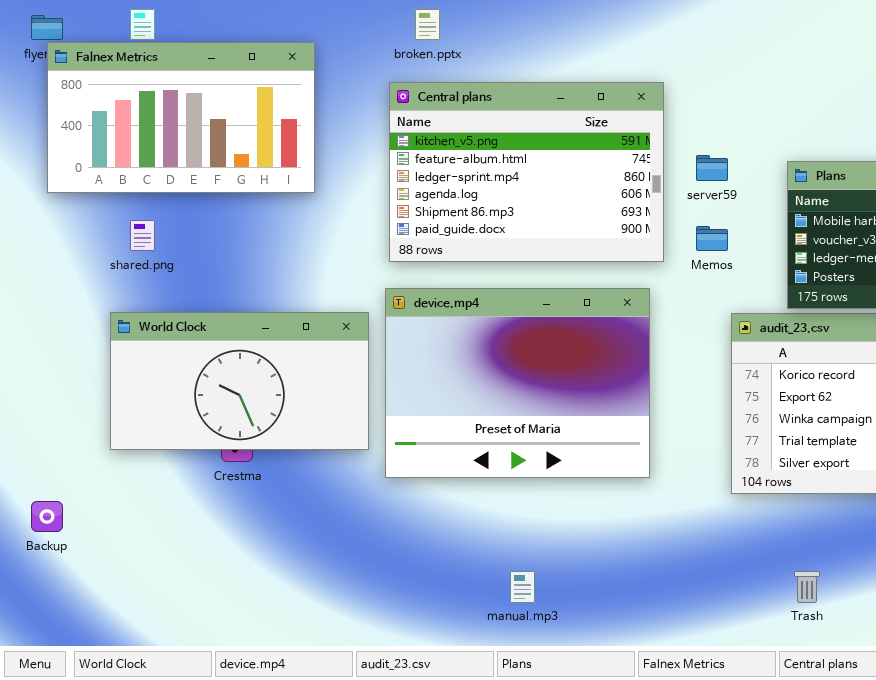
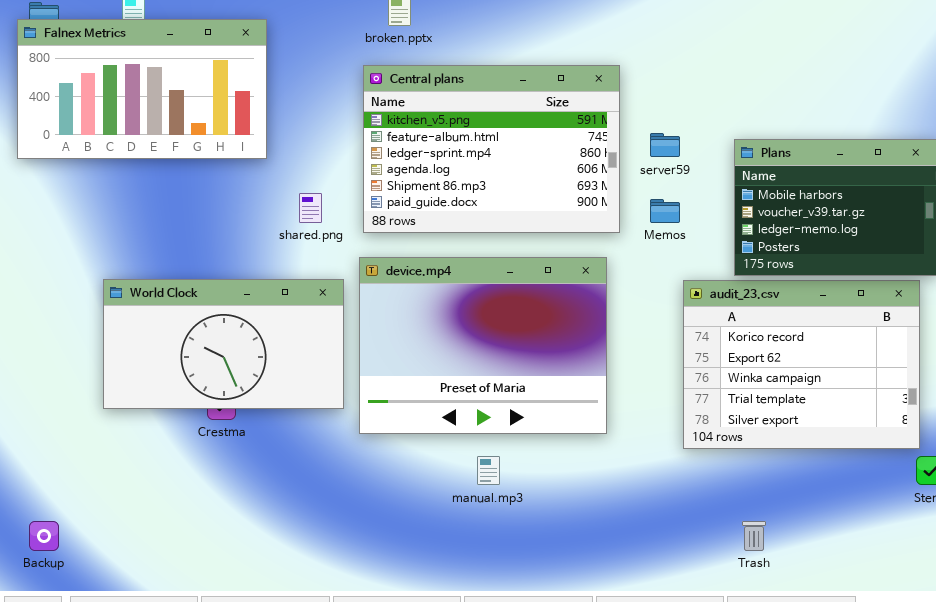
Falnex Metrics: [47,42,315,193] -> [17,19,267,159], moved
shared.png: [130,220,155,251] -> [299,193,322,223], moved
Backup: [31,501,63,532] -> [29,521,59,551], moved
manual.mp3: [510,571,535,603] -> [477,456,500,485], moved

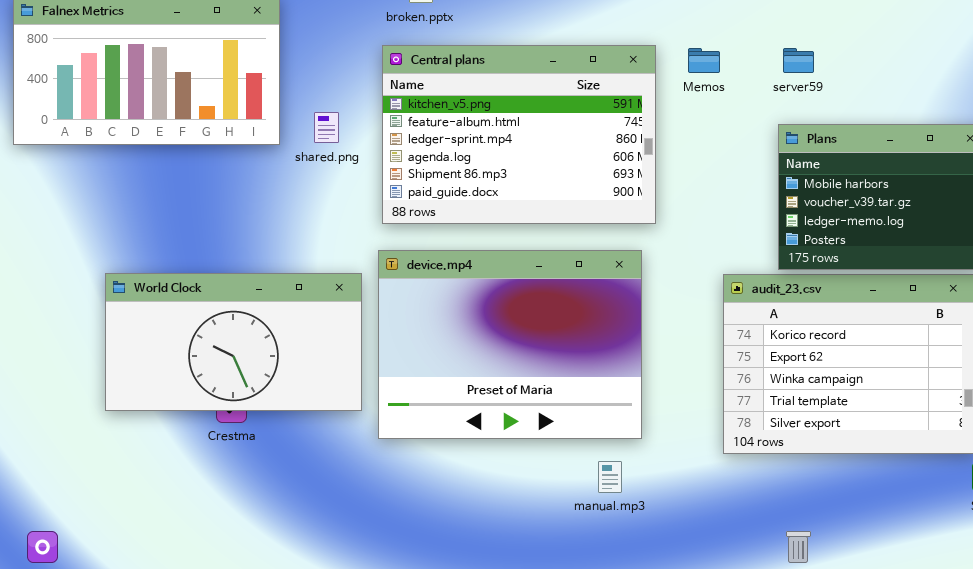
server59: [650,133,680,157] -> [783,48,814,73], moved
shared.png: [299,193,322,223] -> [314,112,339,143], moved
Memos: [650,199,680,223] -> [688,48,720,73], moved
manual.mp3: [477,456,500,485] -> [598,461,622,493], moved

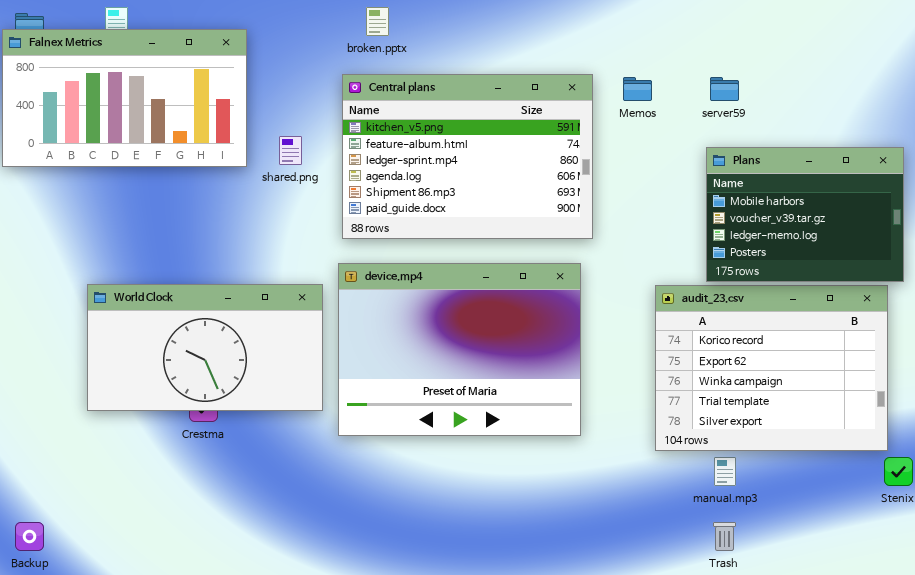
manual.mp3: [598,461,622,493] -> [714,457,736,486], moved

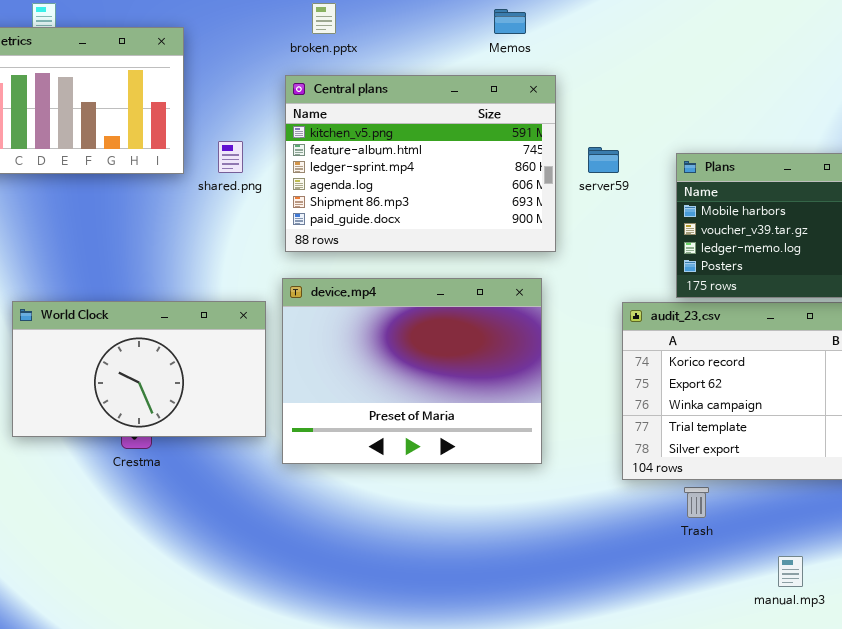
Memos: [623,77,652,101] -> [494,9,526,34], moved
server59: [710,77,739,101] -> [588,147,619,173], moved
manual.mp3: [714,457,736,486] -> [778,556,803,587], moved
Trash: [713,522,736,551] -> [684,487,709,518], moved

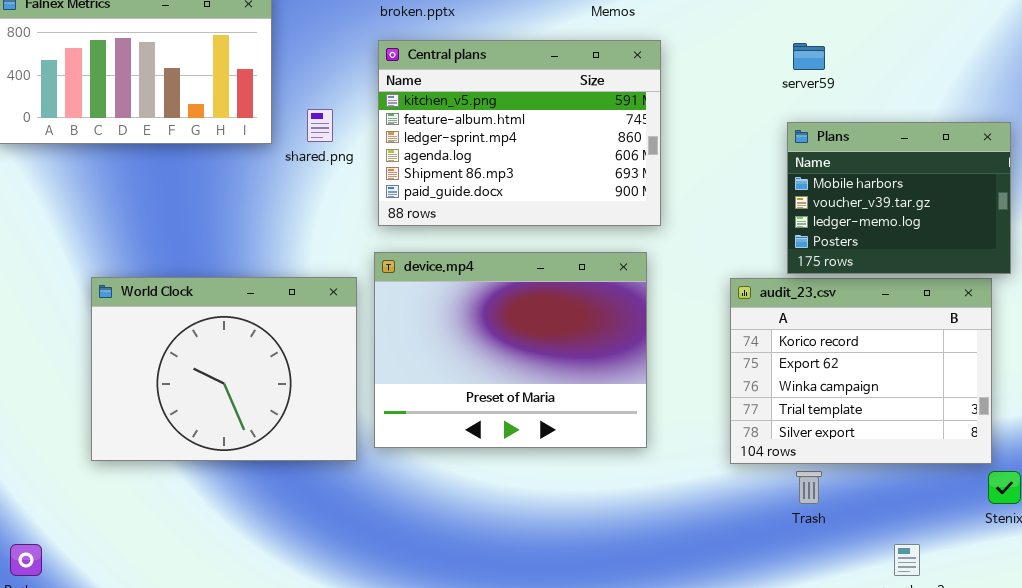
server59: [588,147,619,173] -> [793,43,825,70], moved
World Clock: [12,301,266,437] -> [91,277,357,461], resized

